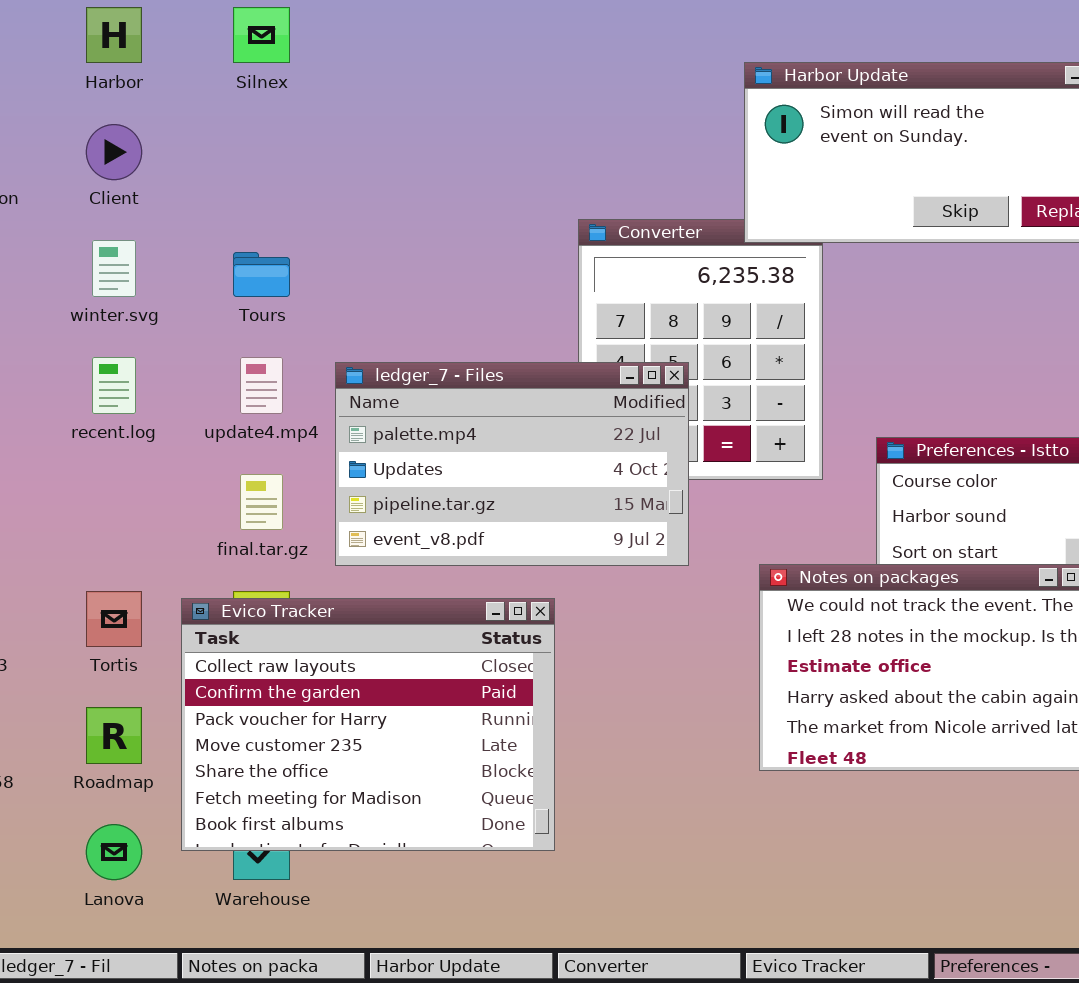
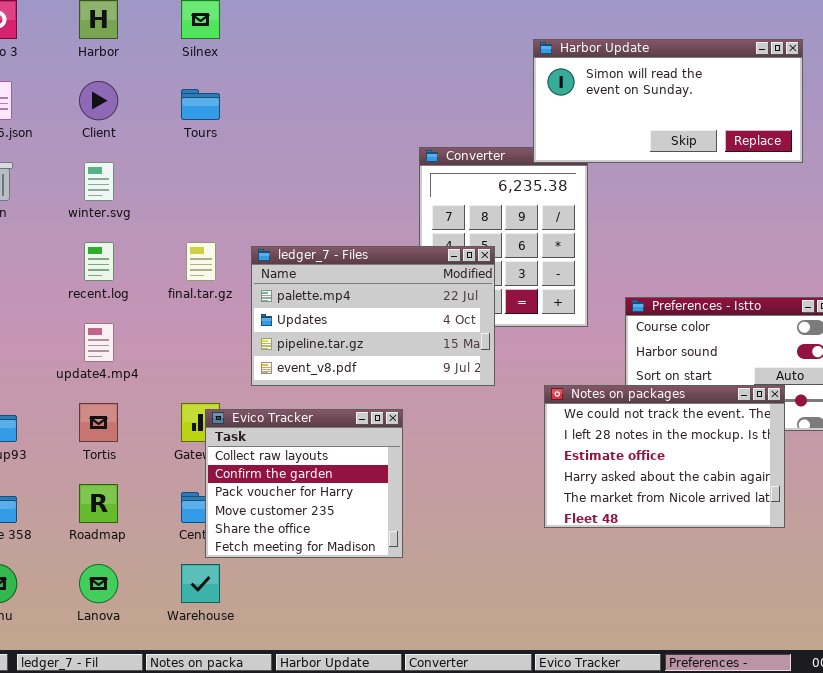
Tours: [233,252,290,297] -> [181,89,220,120], moved
update4.mp4: [240,357,283,414] -> [84,323,114,362], moved
final.tar.gz: [240,474,283,530] -> [186,242,216,281], moved
Evico Tracker: [181,598,555,851] -> [205,409,403,558], resized

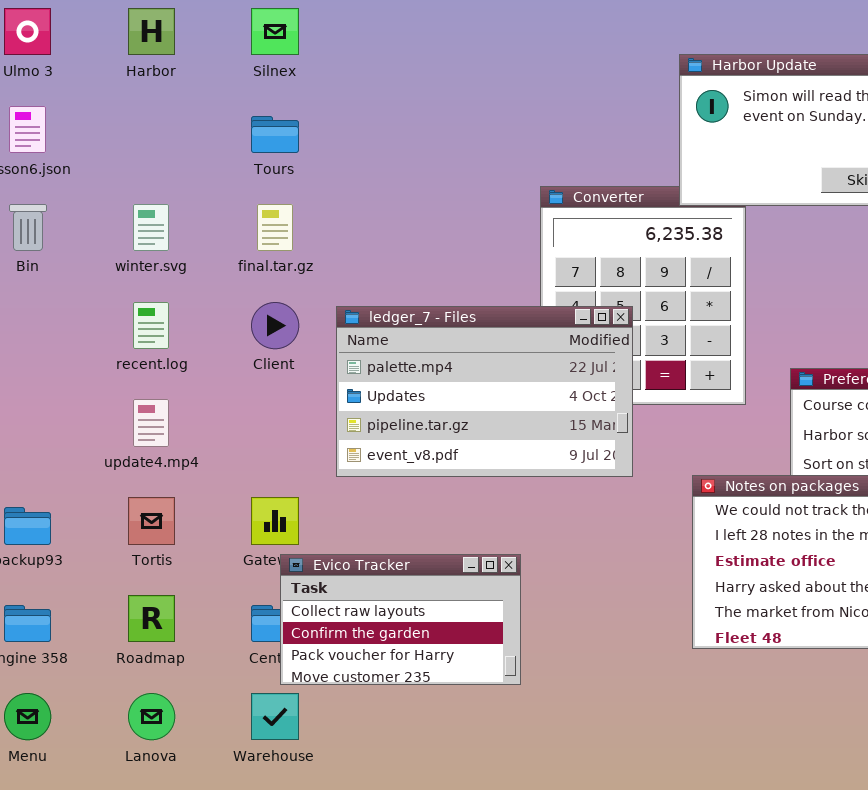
Client: [79,81,118,120] -> [251,302,299,349], moved
final.tar.gz: [186,242,216,281] -> [257,204,293,251], moved
Evico Tracker: [205,409,403,558] -> [280,554,521,685], resized

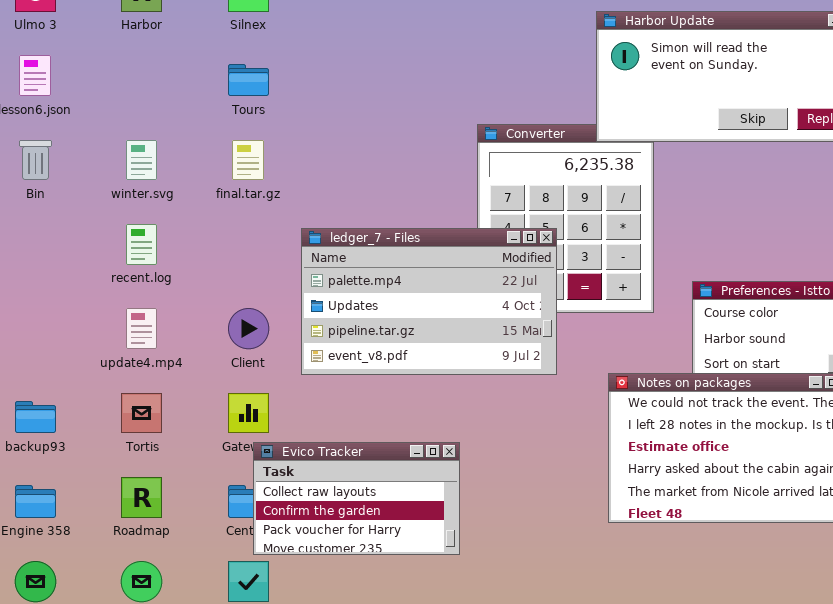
Client: [251,302,299,349] -> [228,308,269,349], moved

